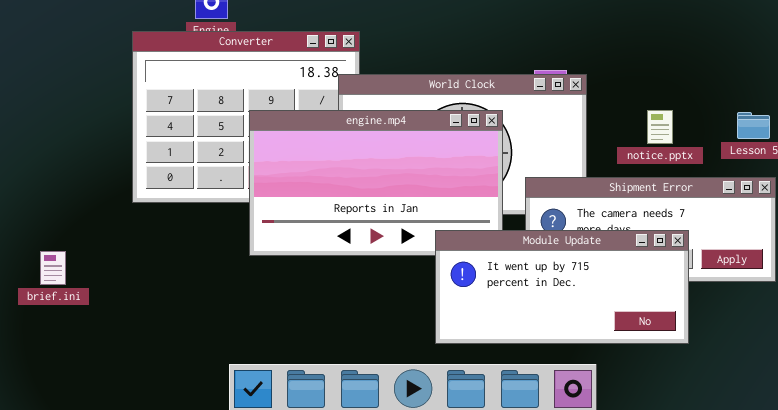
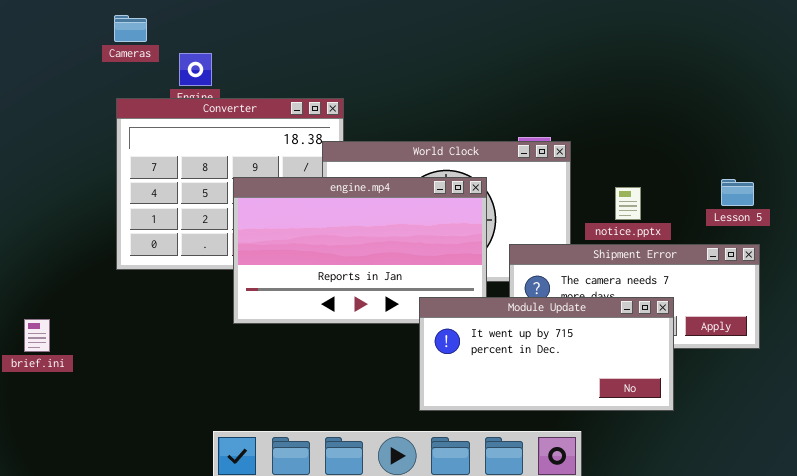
notice.pptx: [647,110,673,144] -> [615,187,641,220], moved

